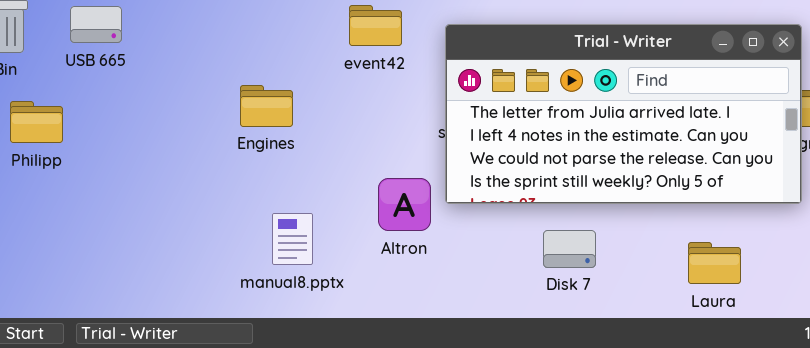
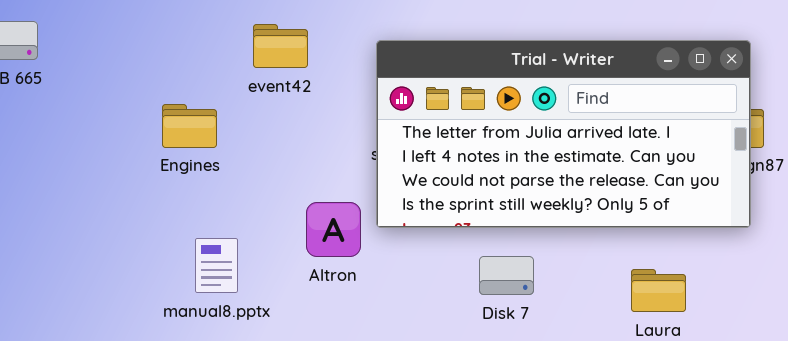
event42: [349,5,402,46] -> [253,24,308,68], moved

